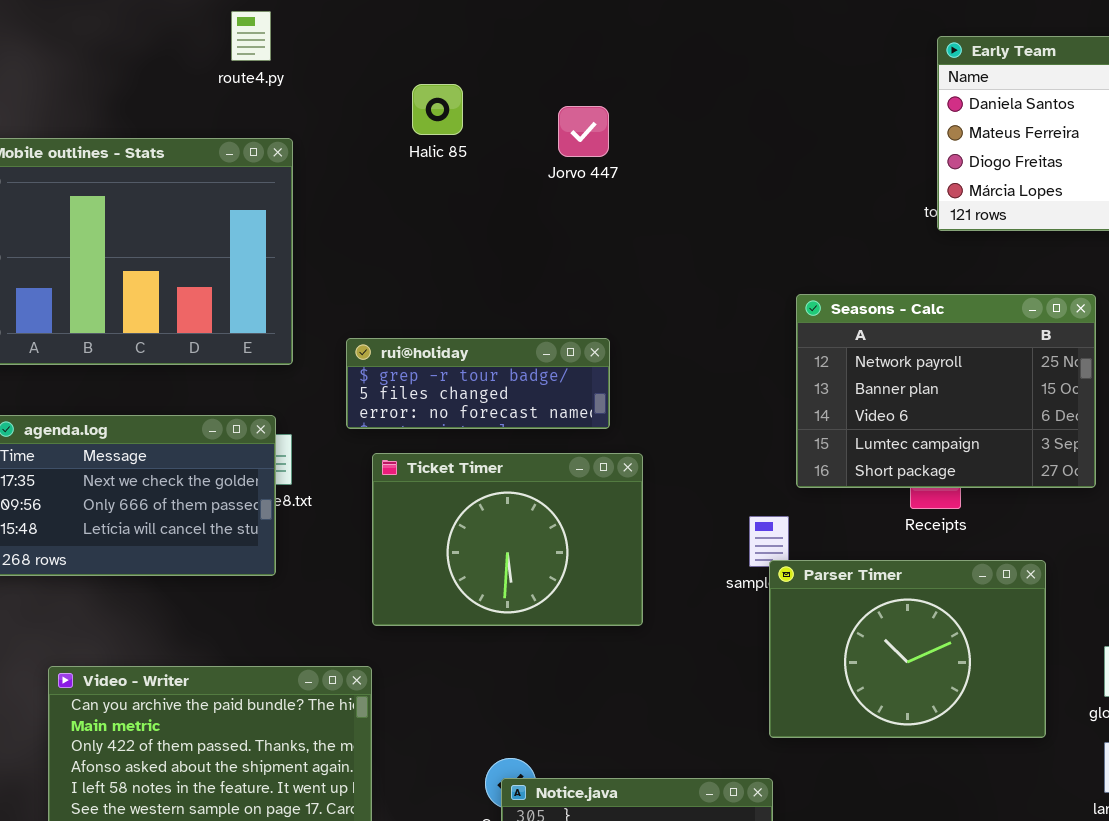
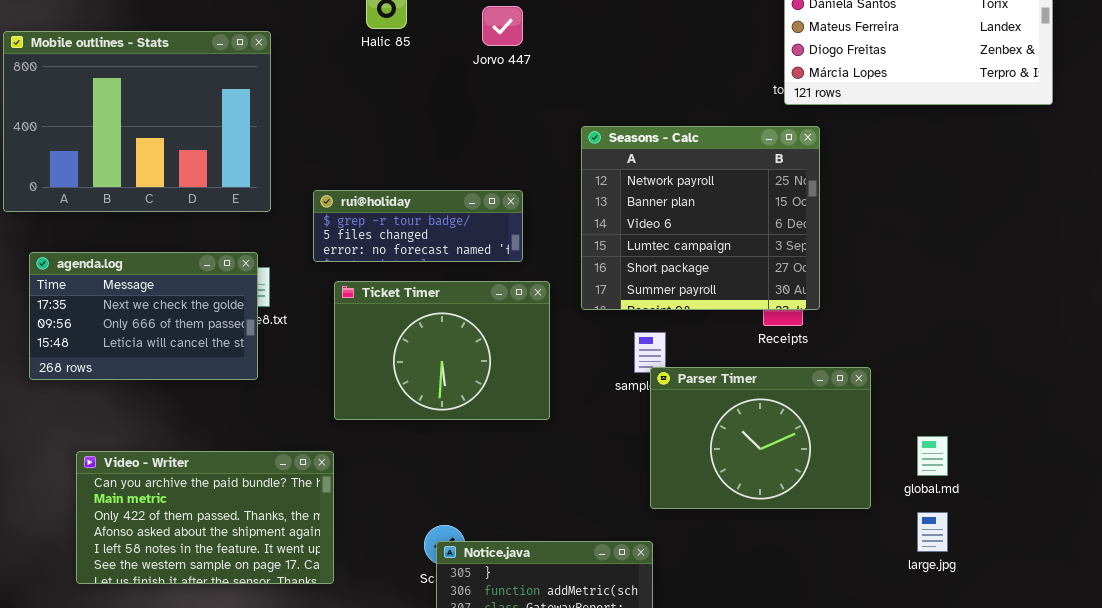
Seasons - Calc: [796,294,1096,488] -> [581,126,820,310], moved, resized

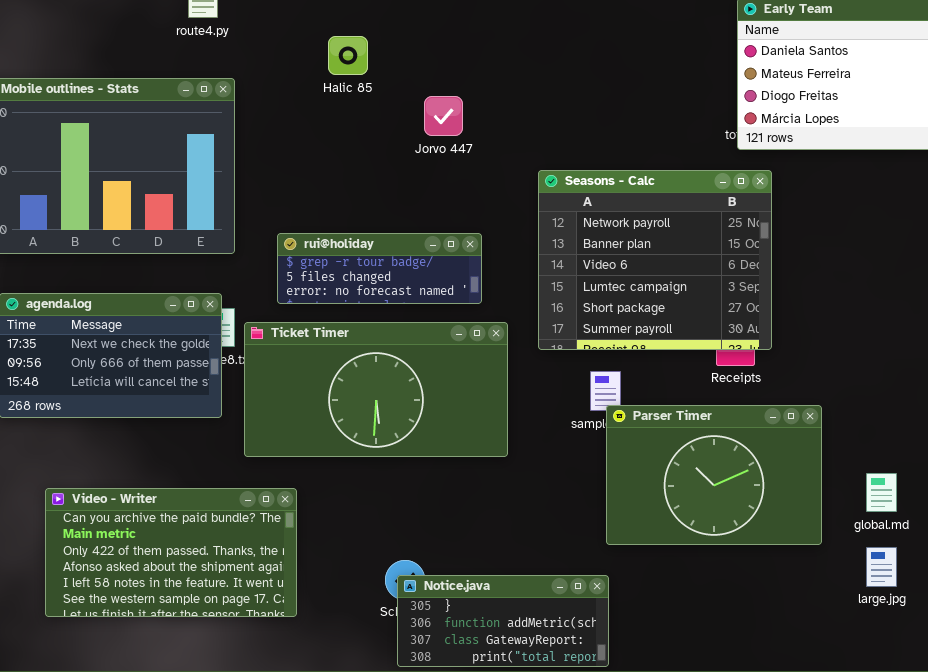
Jorvo 447: [482,6,523,46] -> [424,96,463,136], moved
Ticket Timer: [334,281,550,420] -> [244,322,508,457], resized

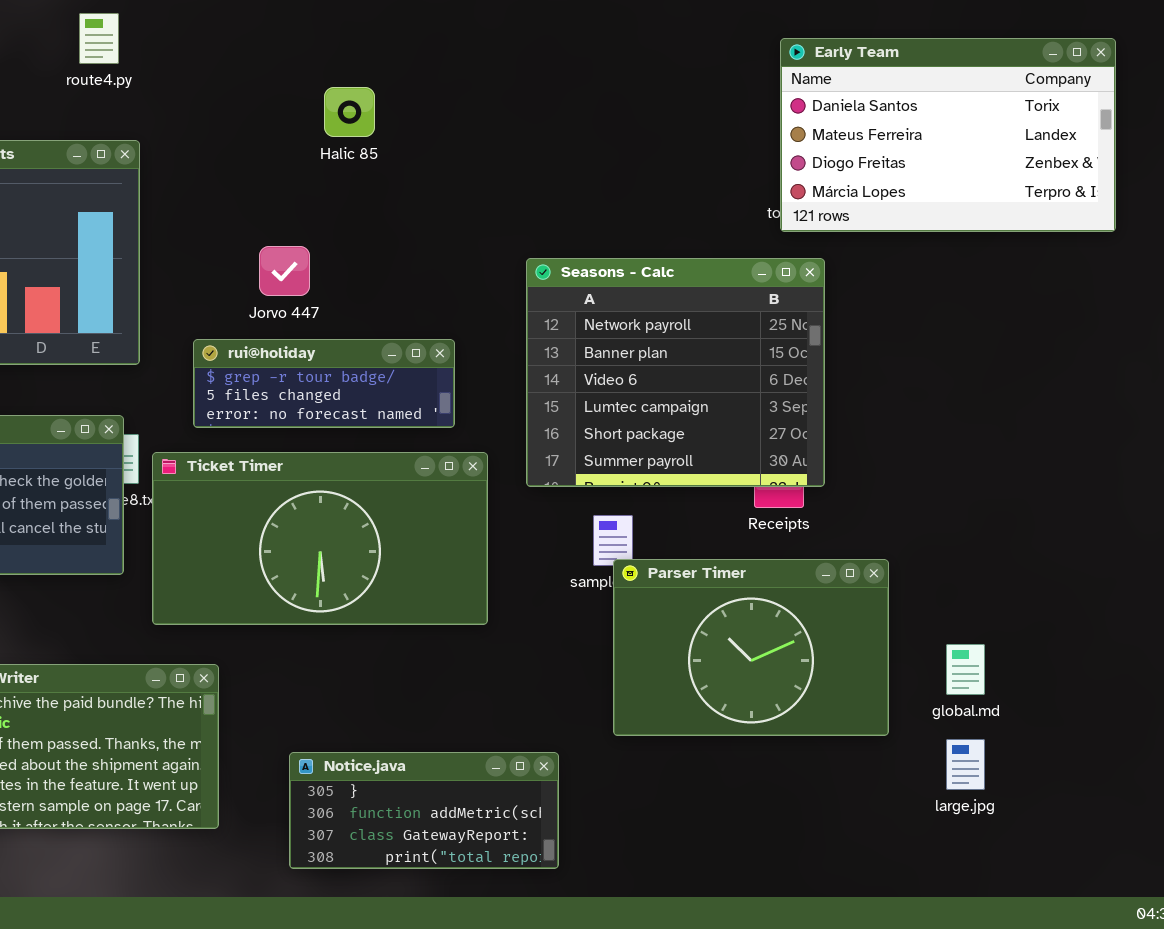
Halic 85: [328,36,368,75] -> [324,87,375,137], moved
Jorvo 447: [424,96,463,136] -> [259,246,310,296], moved
Notice.java: [397,575,609,667] -> [289,752,559,869], moved

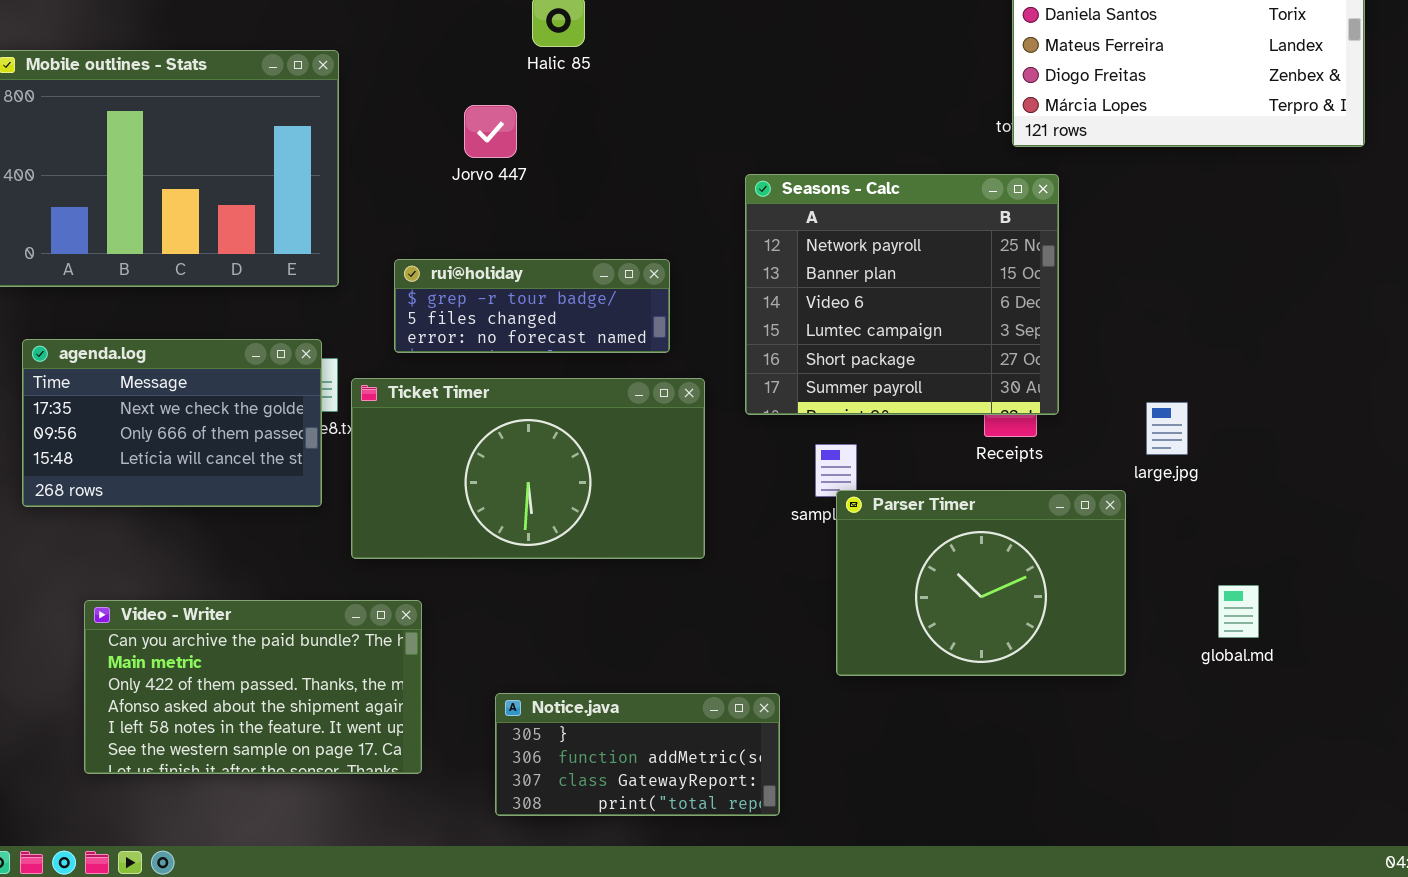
Jorvo 447: [259,246,310,296] -> [464,105,517,158], moved
global.md: [946,644,985,695] -> [1218,585,1259,638], moved
large.jpg: [946,739,985,790] -> [1146,402,1188,455], moved

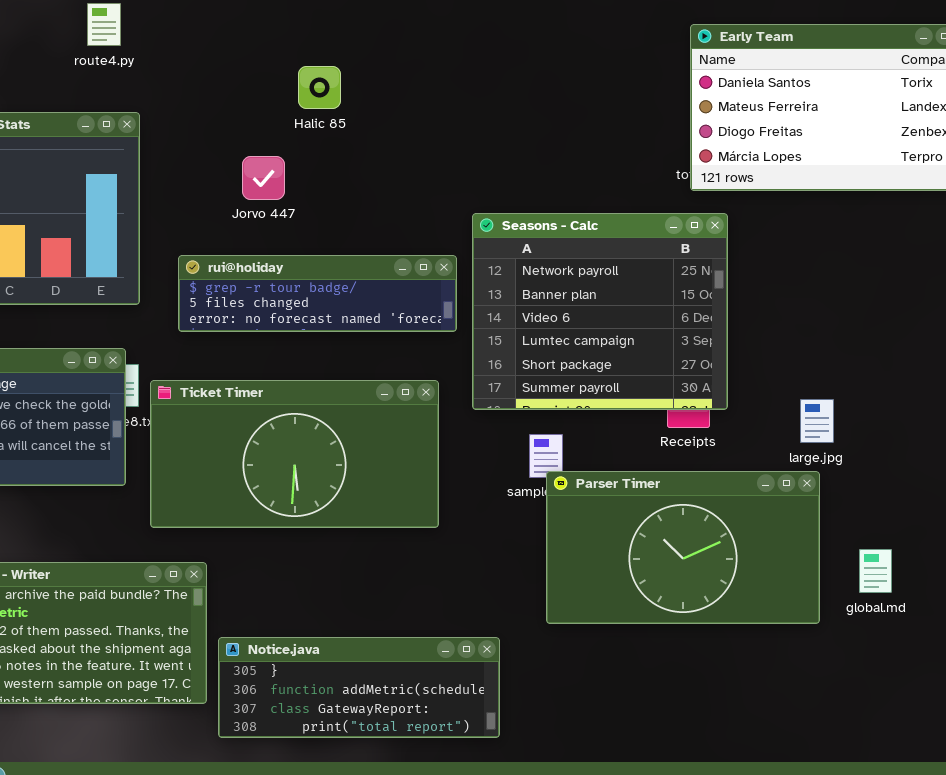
rui@holiday: [394,259,670,353] -> [178,255,457,332], moved, resized
Parser Timer: [836,490,1126,676] -> [546,471,820,624], resized
Notice.java: [495,693,780,816] -> [218,637,500,738], resized

